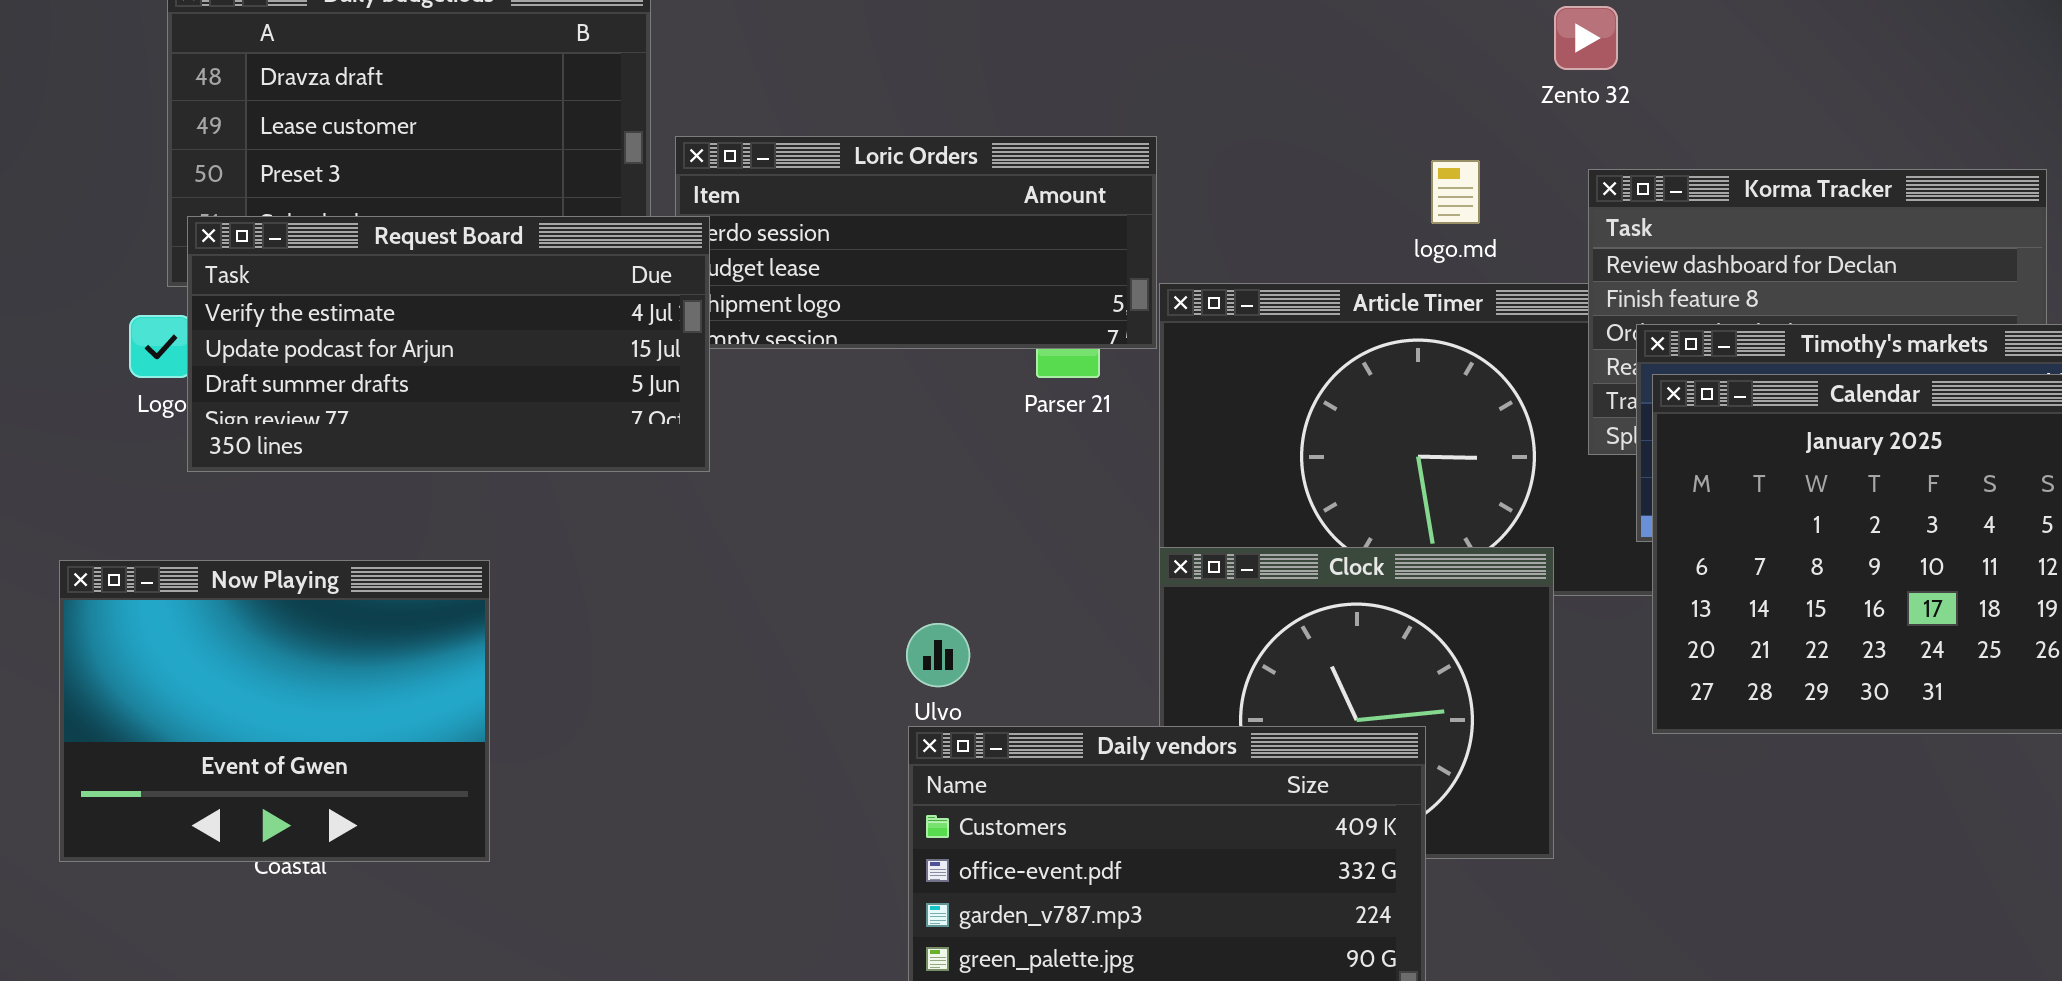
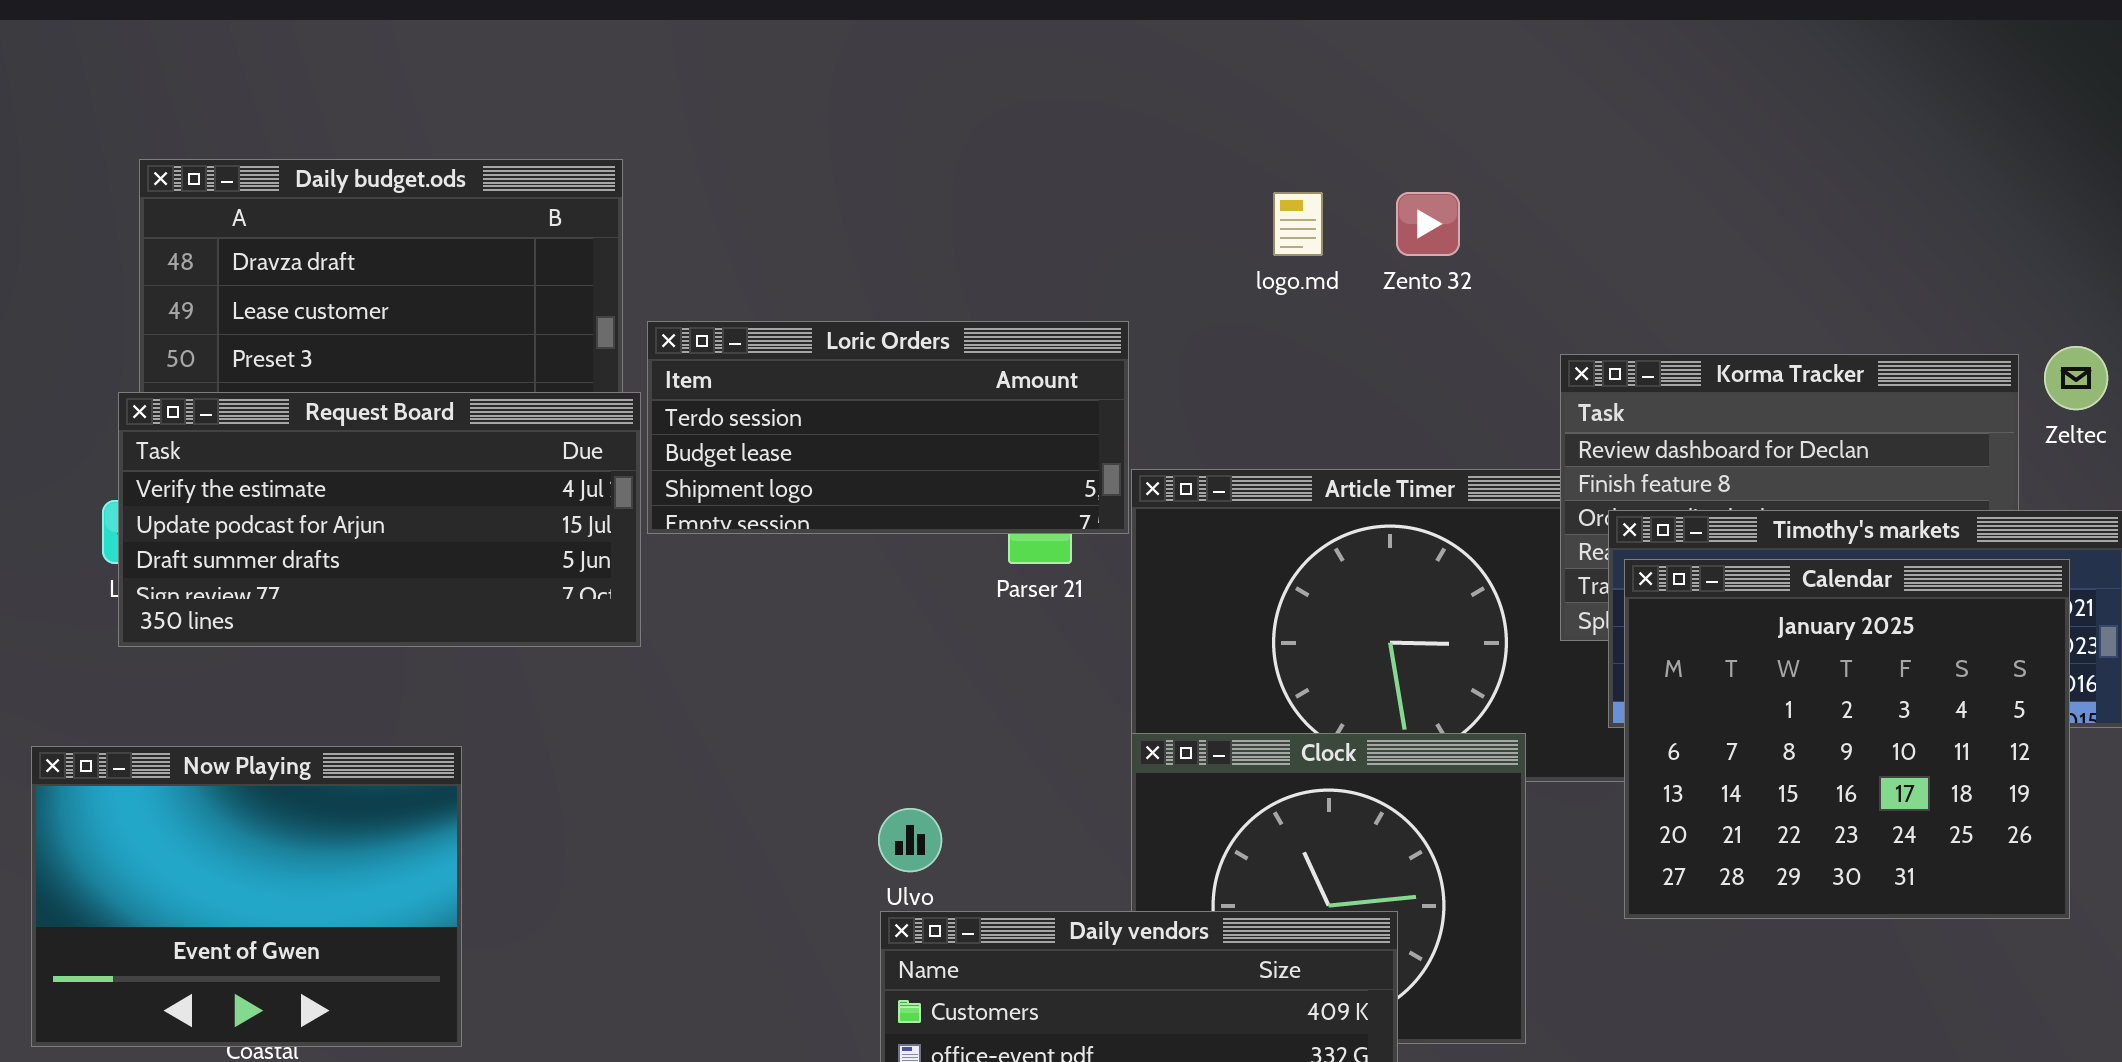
Zento 32: [1554,6,1618,70] -> [1396,192,1460,256], moved
logo.md: [1431,160,1480,224] -> [1273,192,1323,256], moved
Request Board: [187,216,710,472] -> [118,392,641,647], moved

